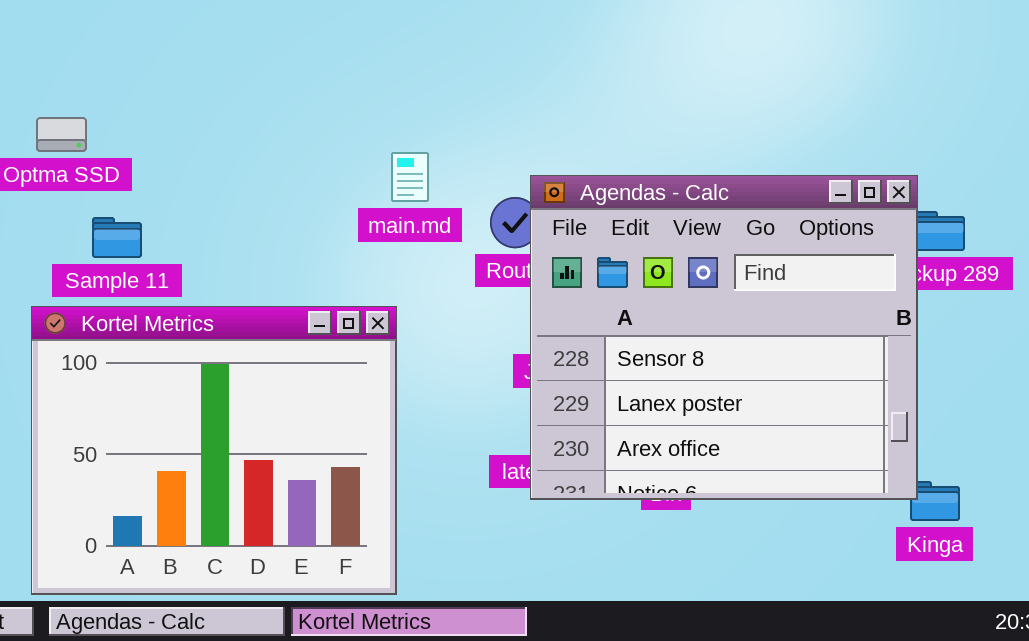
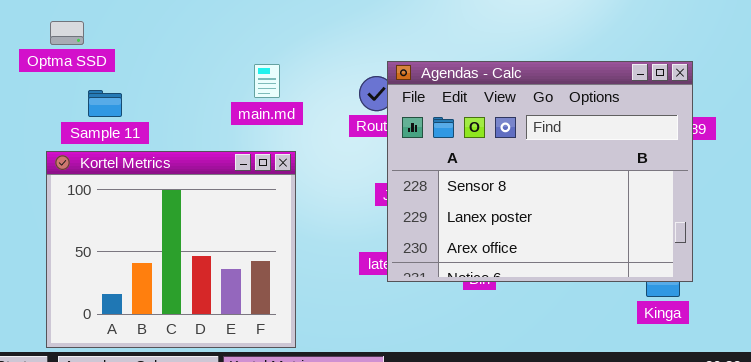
main.md: [391,152,429,202] -> [254,64,280,98], moved
Agendas - Calc: [530,175,918,500] -> [387,61,693,282], resized

